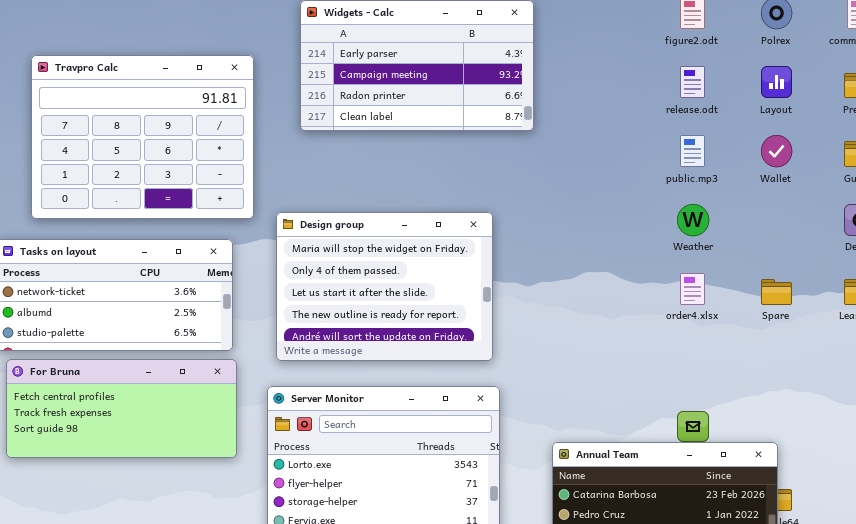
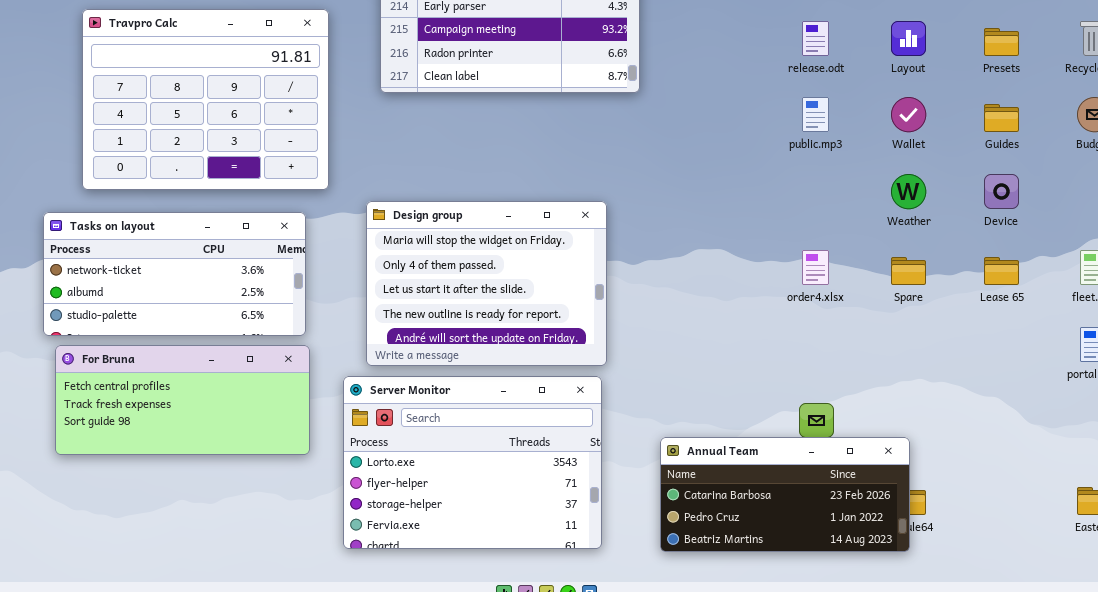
Weather: [677,204,709,236] -> [891,174,926,209], moved
Design group: [276,212,493,361] -> [366,201,607,366], moved

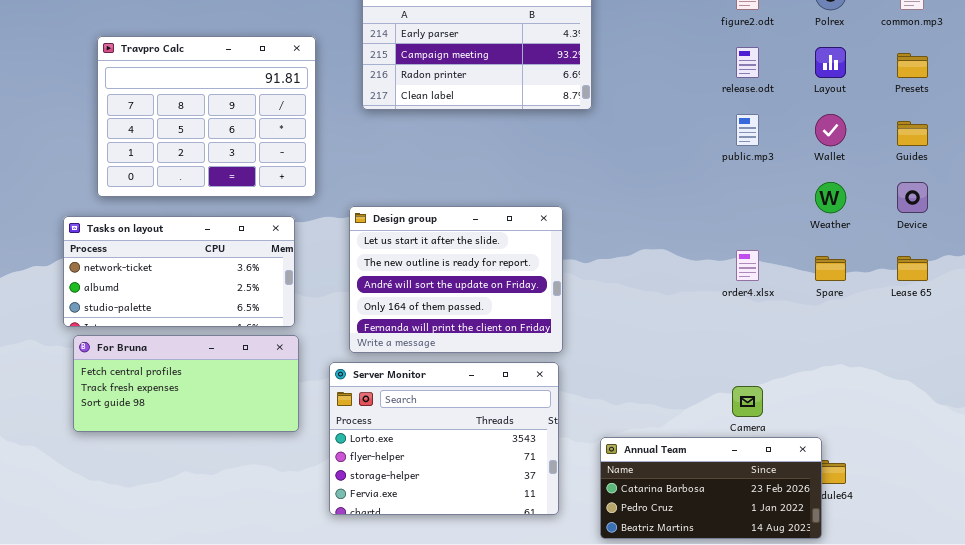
Design group: [366,201,607,366] -> [349,206,563,353], scrolled down 2 rows
Annual Team: [660,437,910,552] -> [600,437,822,539], moved

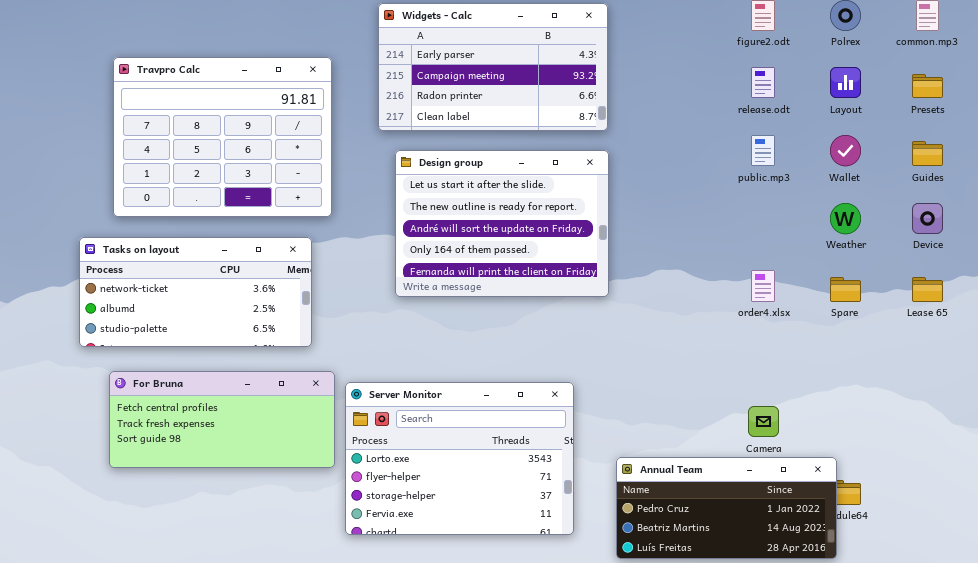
Design group: [349,206,563,353] -> [395,150,609,297], moved
For Bruna: [73,335,299,432] -> [109,371,335,468], moved
Annual Team: [600,437,822,539] -> [616,457,837,559], scrolled down 1 row

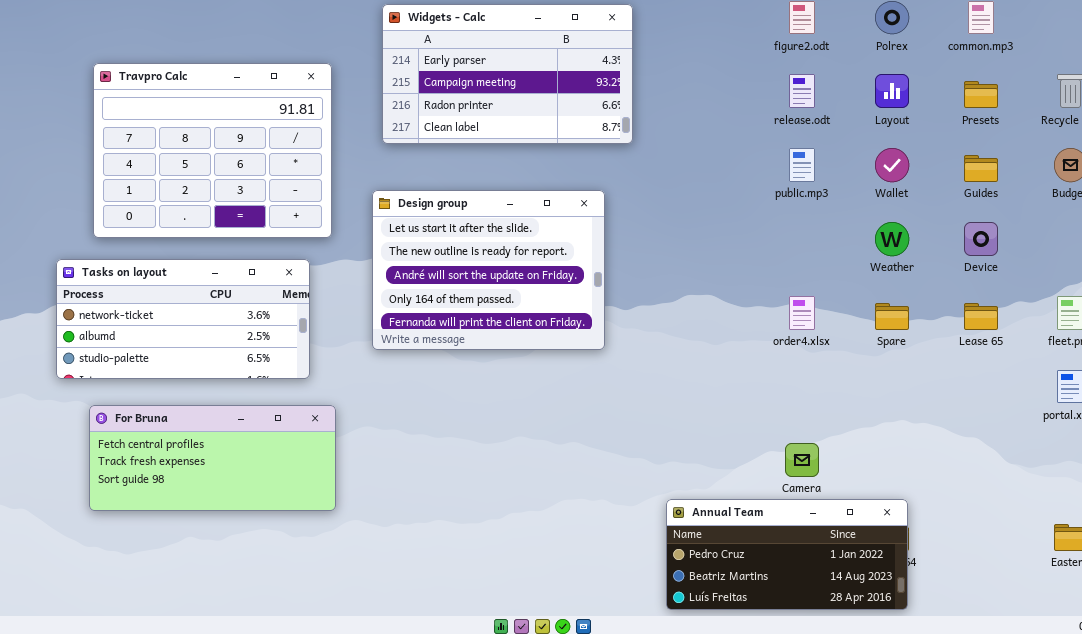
Design group: [395,150,609,297] -> [372,190,605,350], moved
Server Monitor: [345,382,574,535] -> none, closed
Annual Team: [616,457,837,559] -> [666,499,908,610], moved

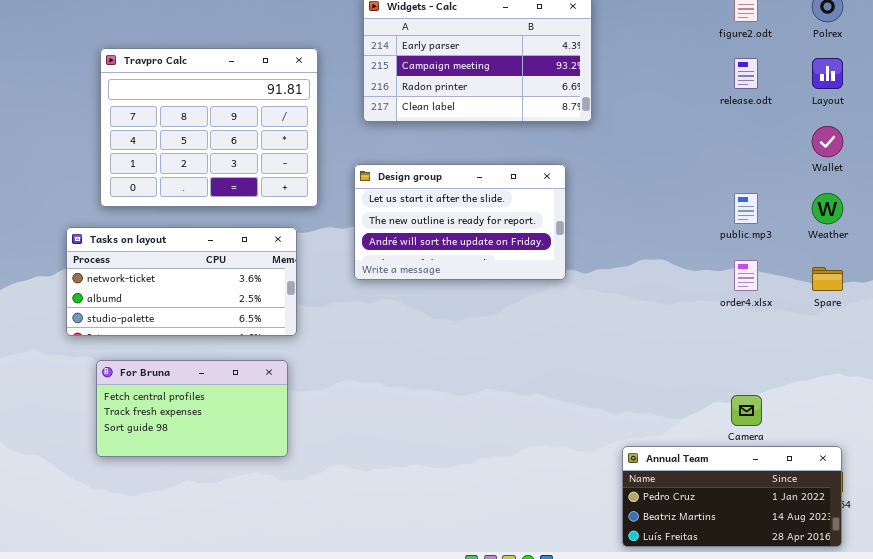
public.mp3: [789,148,815,182] -> [734,193,758,224], moved
Design group: [372,190,605,350] -> [354,164,566,280], resized
For Bruna: [89,405,336,511] -> [96,360,288,457], resized

